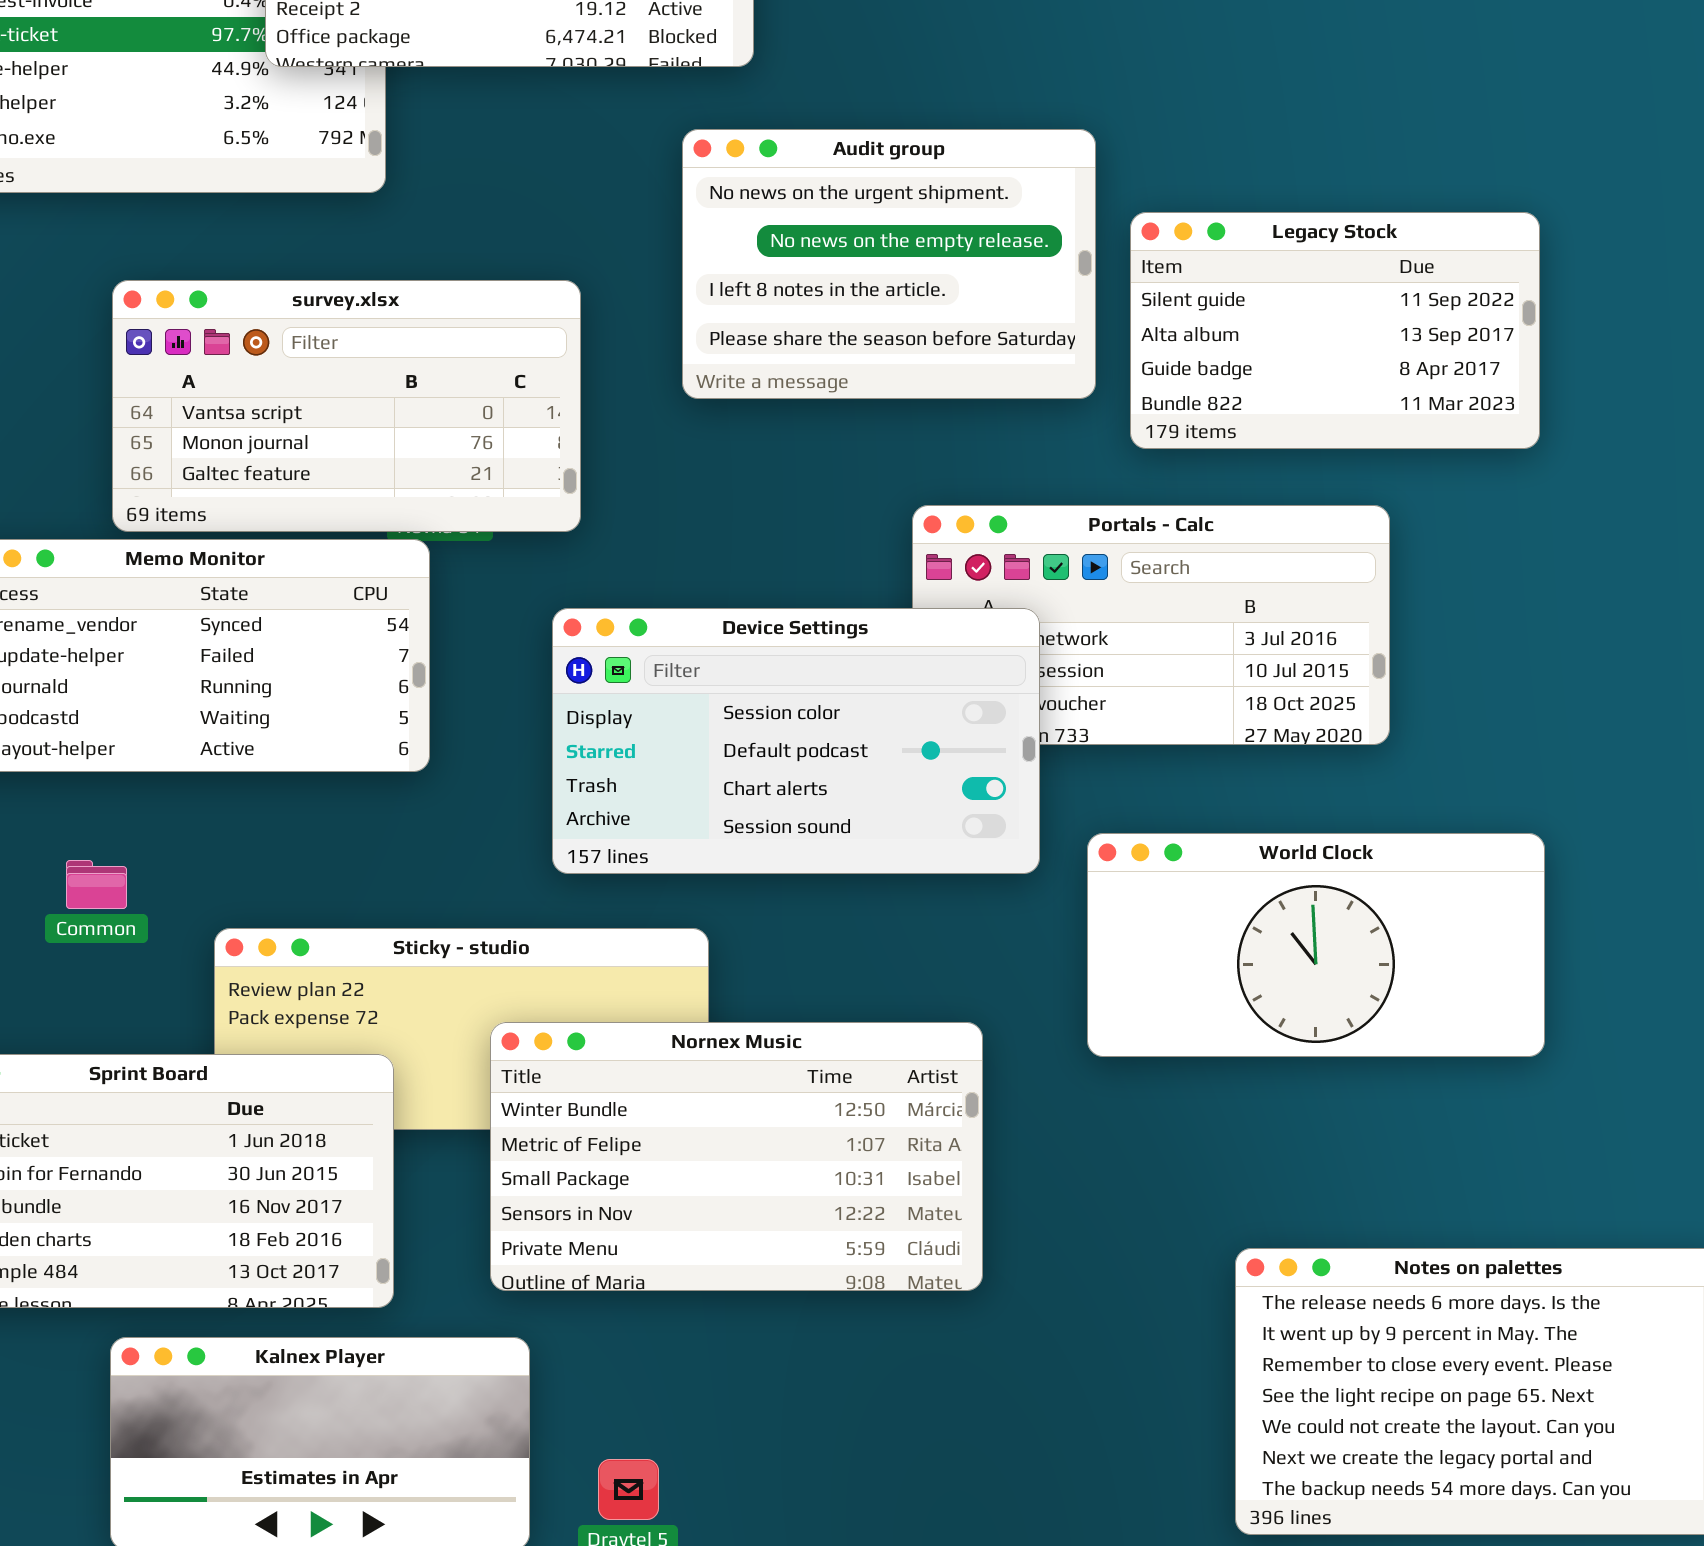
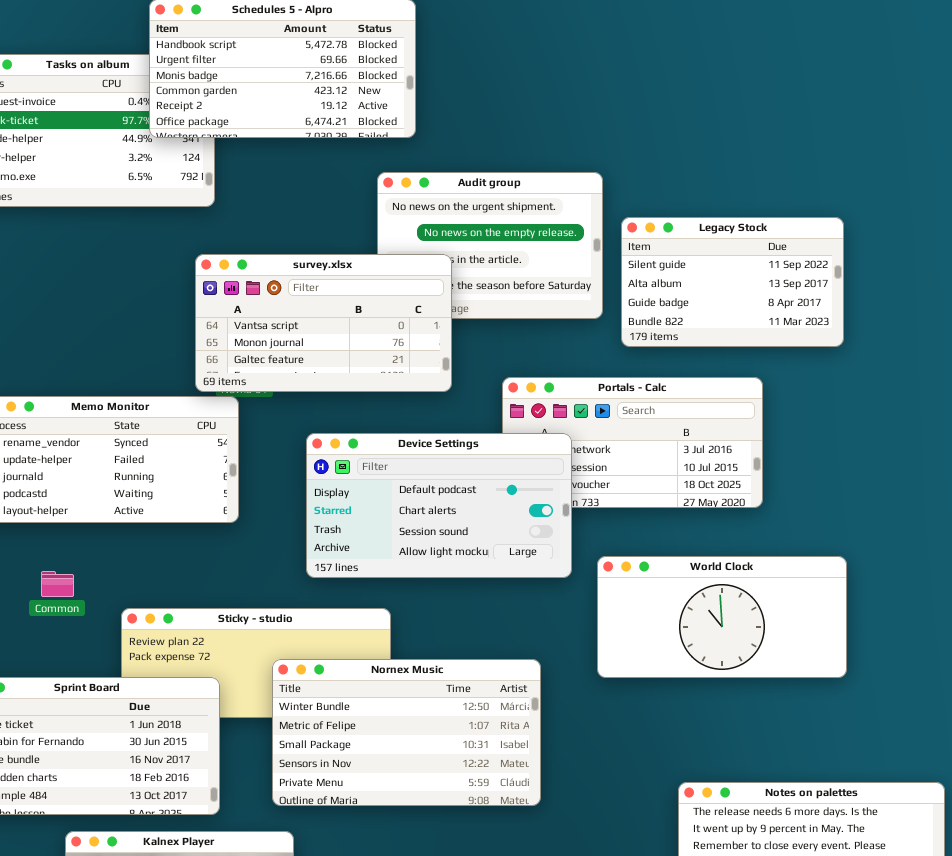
survey.xlsx: [112,280,581,532] -> [195,254,452,392], moved
Device Settings: [552,608,1040,874] -> [306,433,572,578], scrolled down 1 row

